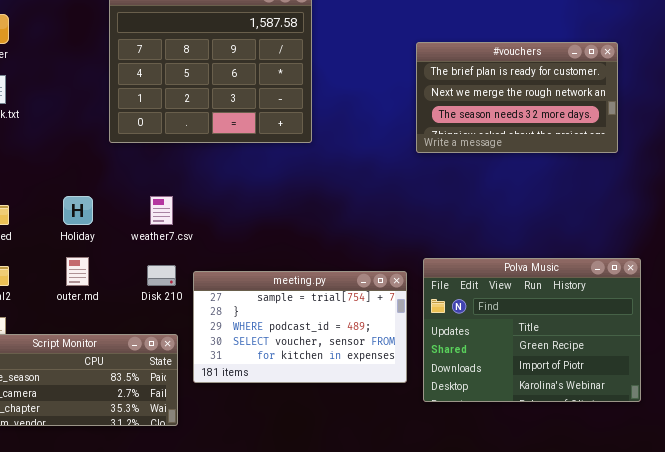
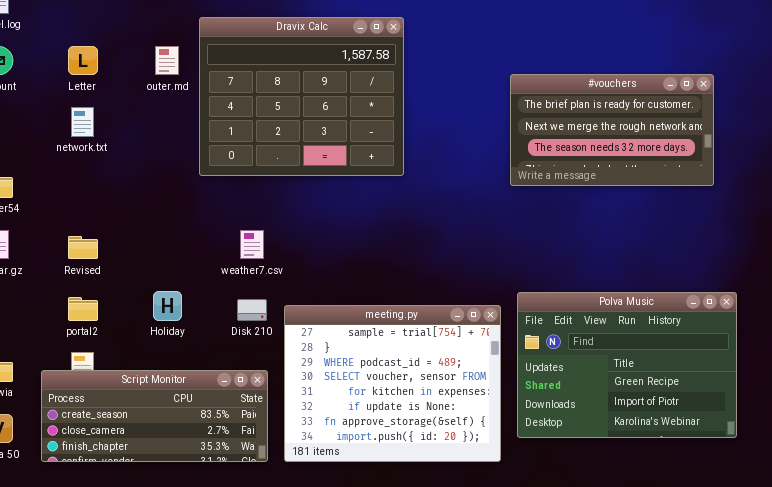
Holiday: [63,196,93,225] -> [153,291,182,321], moved
outer.md: [66,257,89,286] -> [155,46,179,75], moved
meeting.py: [193,271,407,383] -> [284,305,501,462], resized

